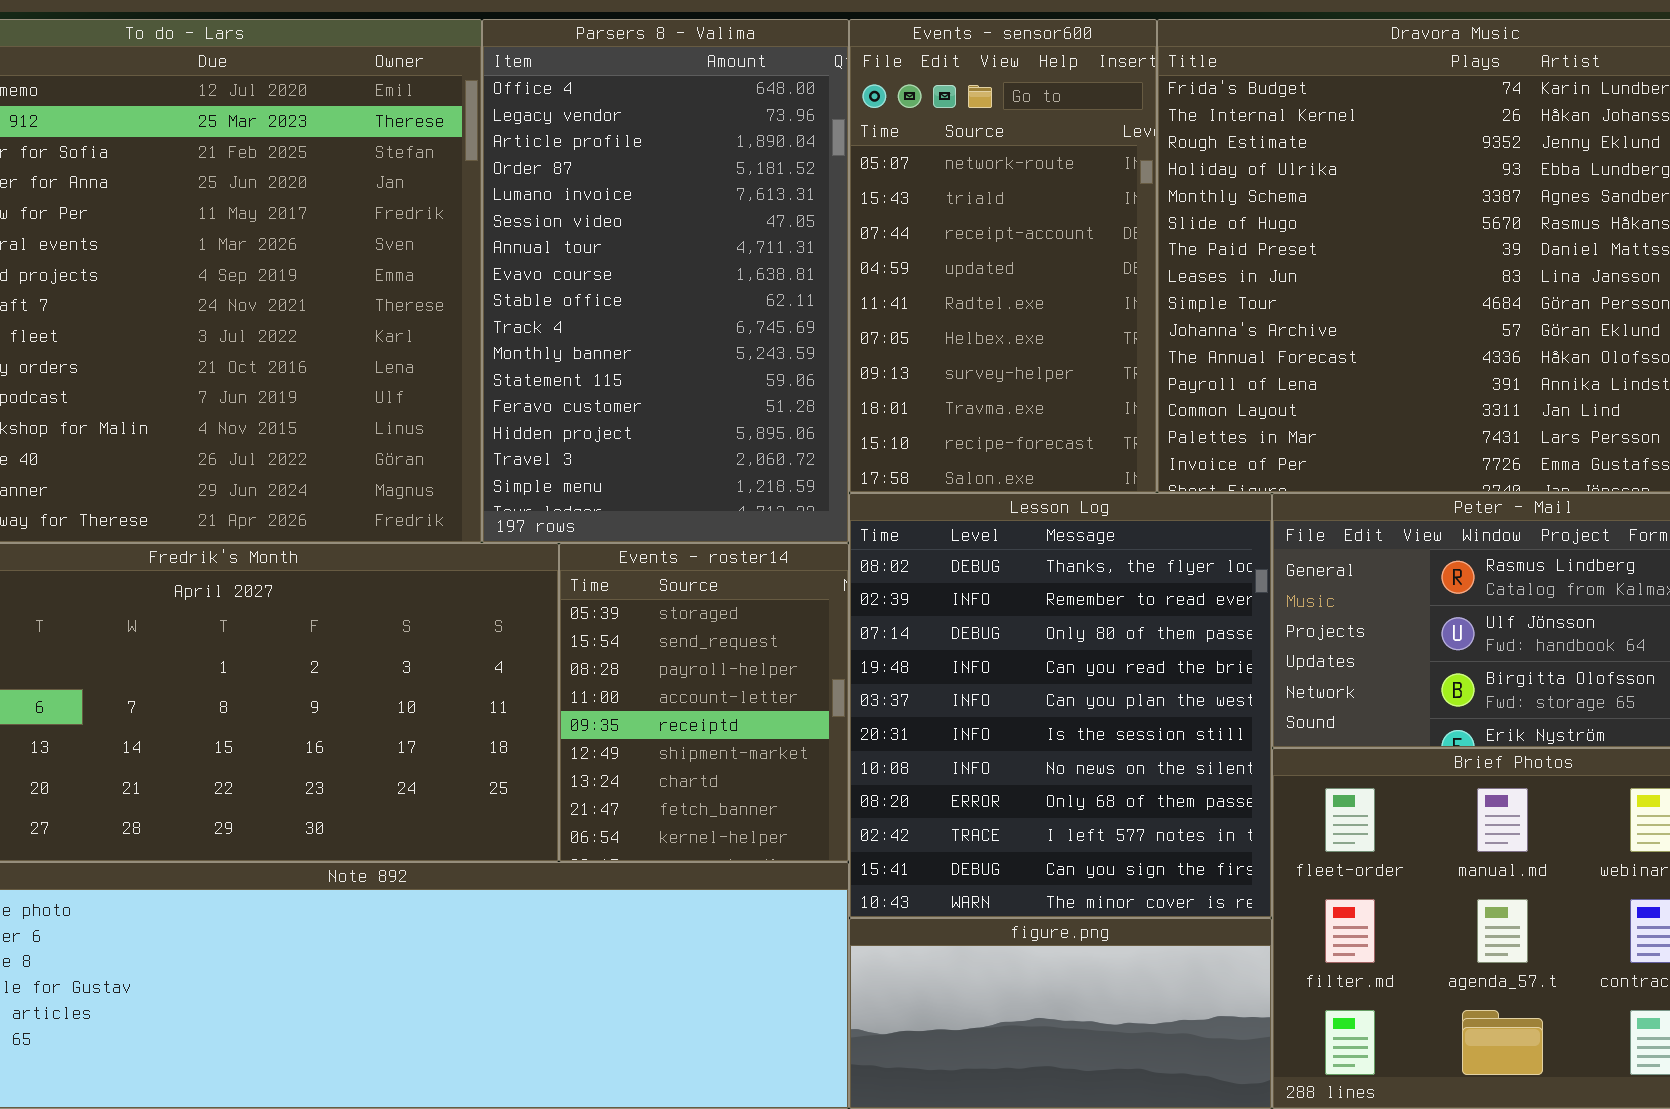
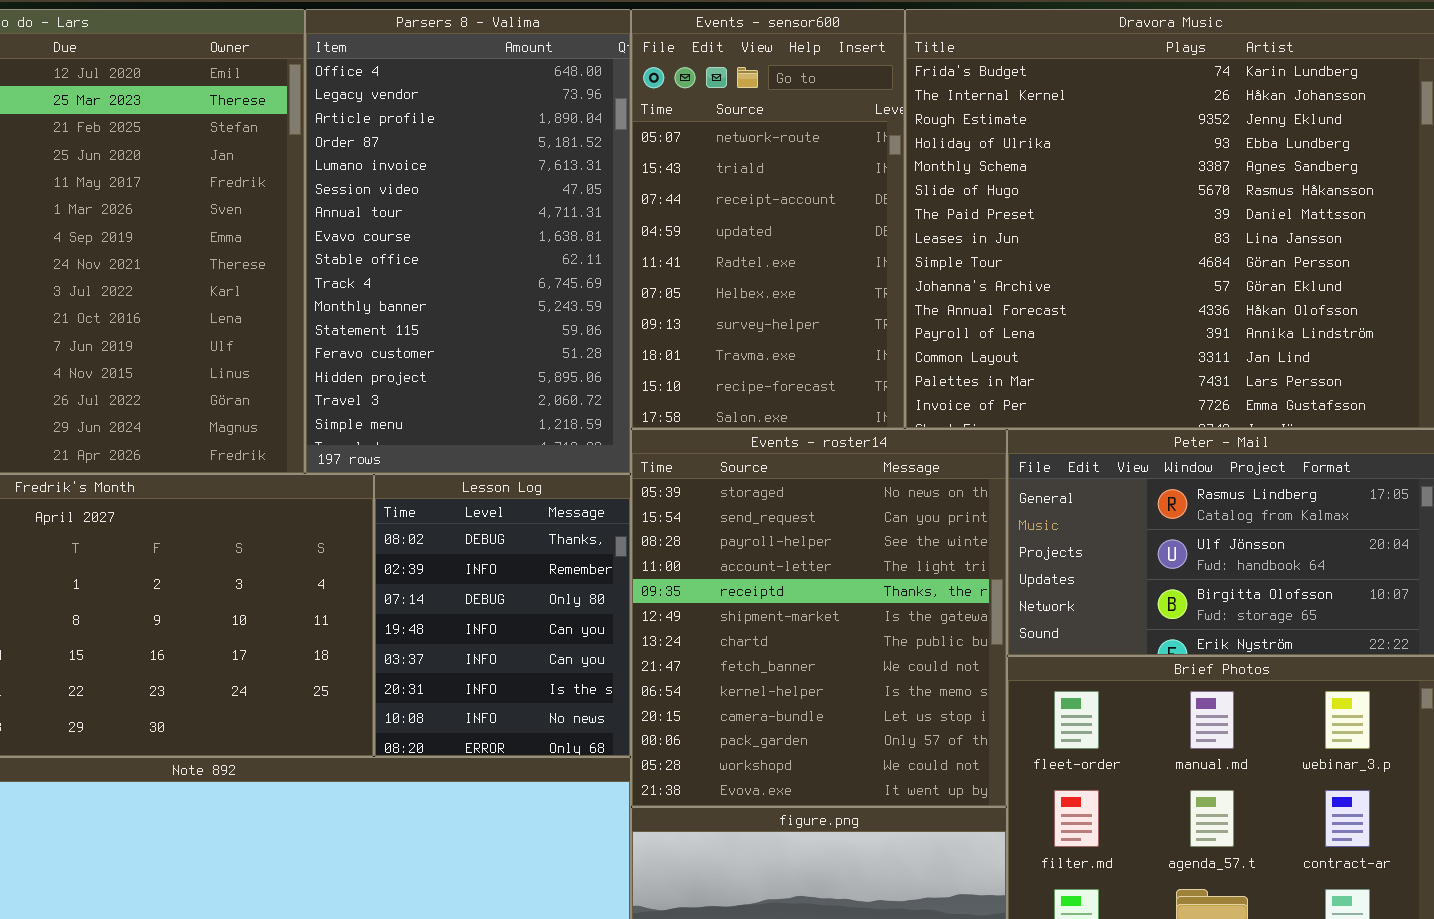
Lesson Log: [849,493,1272,918] -> [374,474,631,757], moved, resized
Events - roster14: [559,543,849,862] -> [631,429,1007,807], moved, resized

